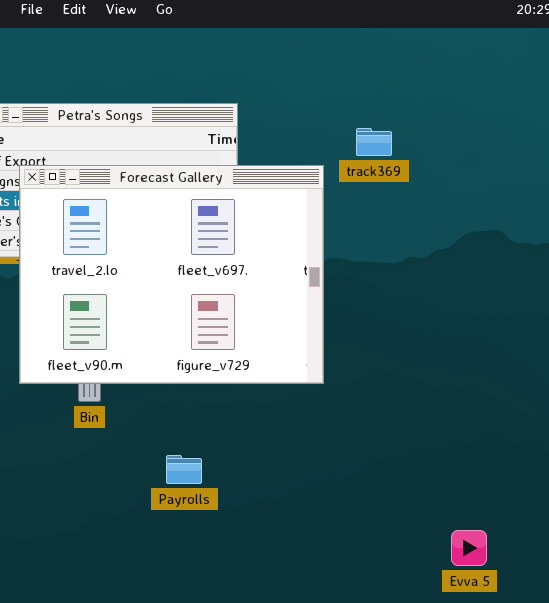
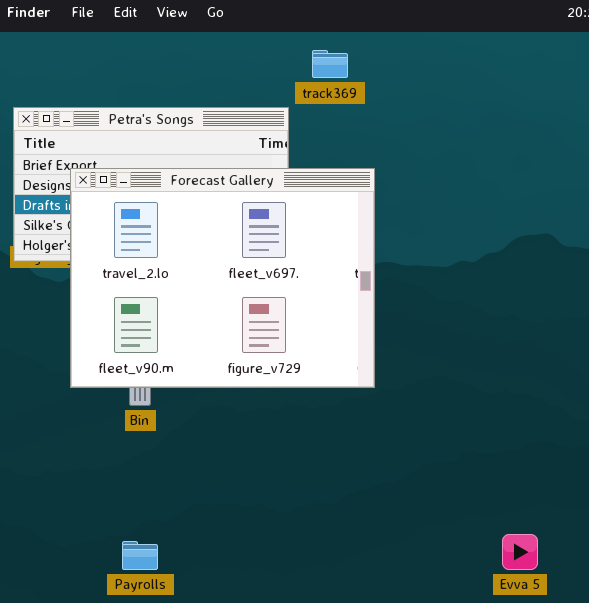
track369: [356,128,392,156] -> [312,50,348,78], moved
Payrolls: [166,455,202,484] -> [122,541,158,570], moved

